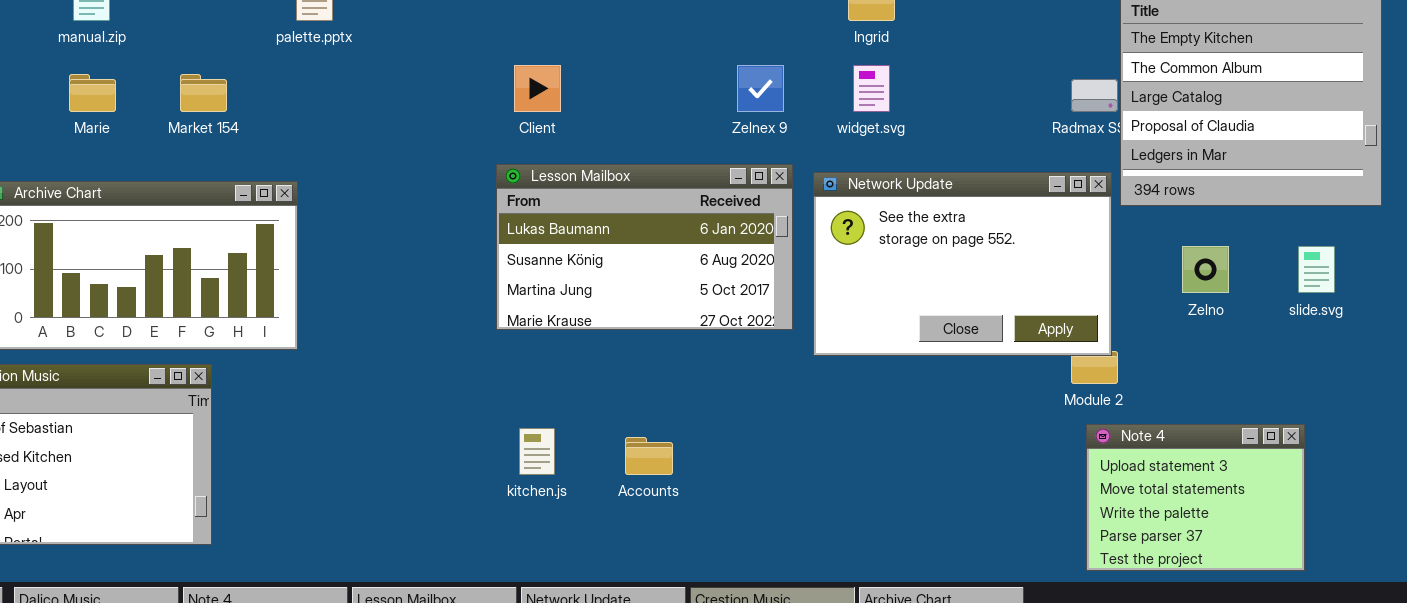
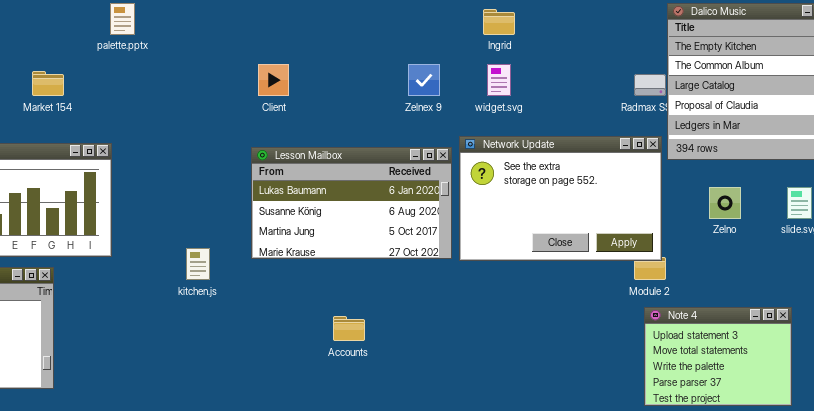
Lesson Mailbox: [496,164,793,330] -> [251,147,452,259], moved
kitchen.js: [519,428,555,475] -> [186,248,210,280], moved

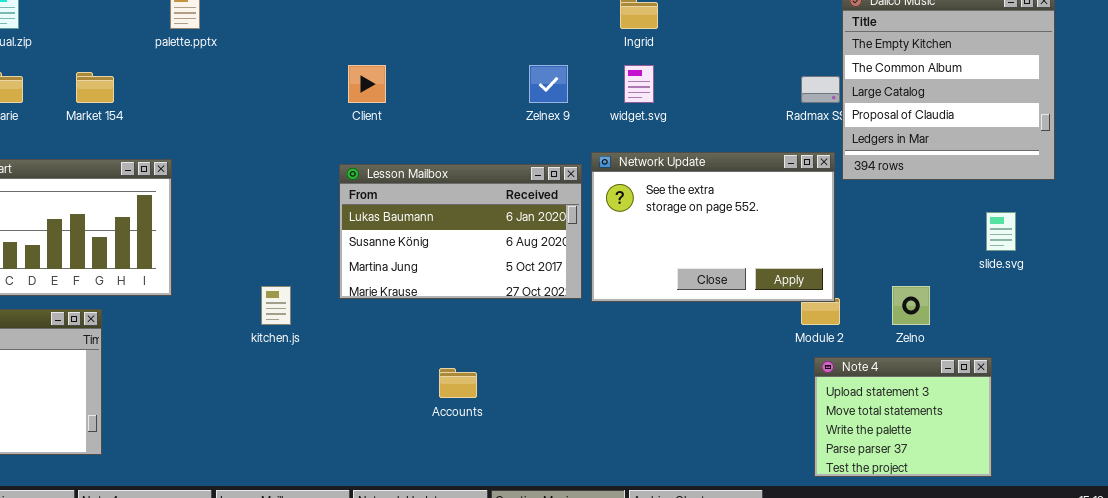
Zelno: [709,187,741,219] -> [892,286,930,325], moved

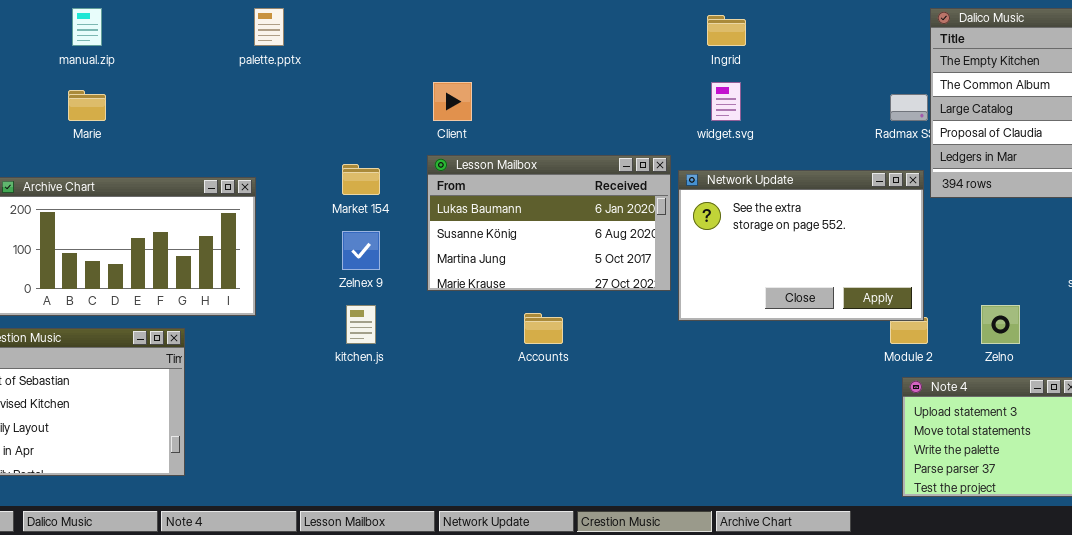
Zelnex 9: [529,65,568,103] -> [342,231,380,270], moved
Market 154: [76,72,114,103] -> [342,164,380,195], moved
Lesson Mailbox: [339,164,582,299] -> [427,155,671,291], moved
Accounts: [439,368,477,398] -> [524,313,563,344], moved

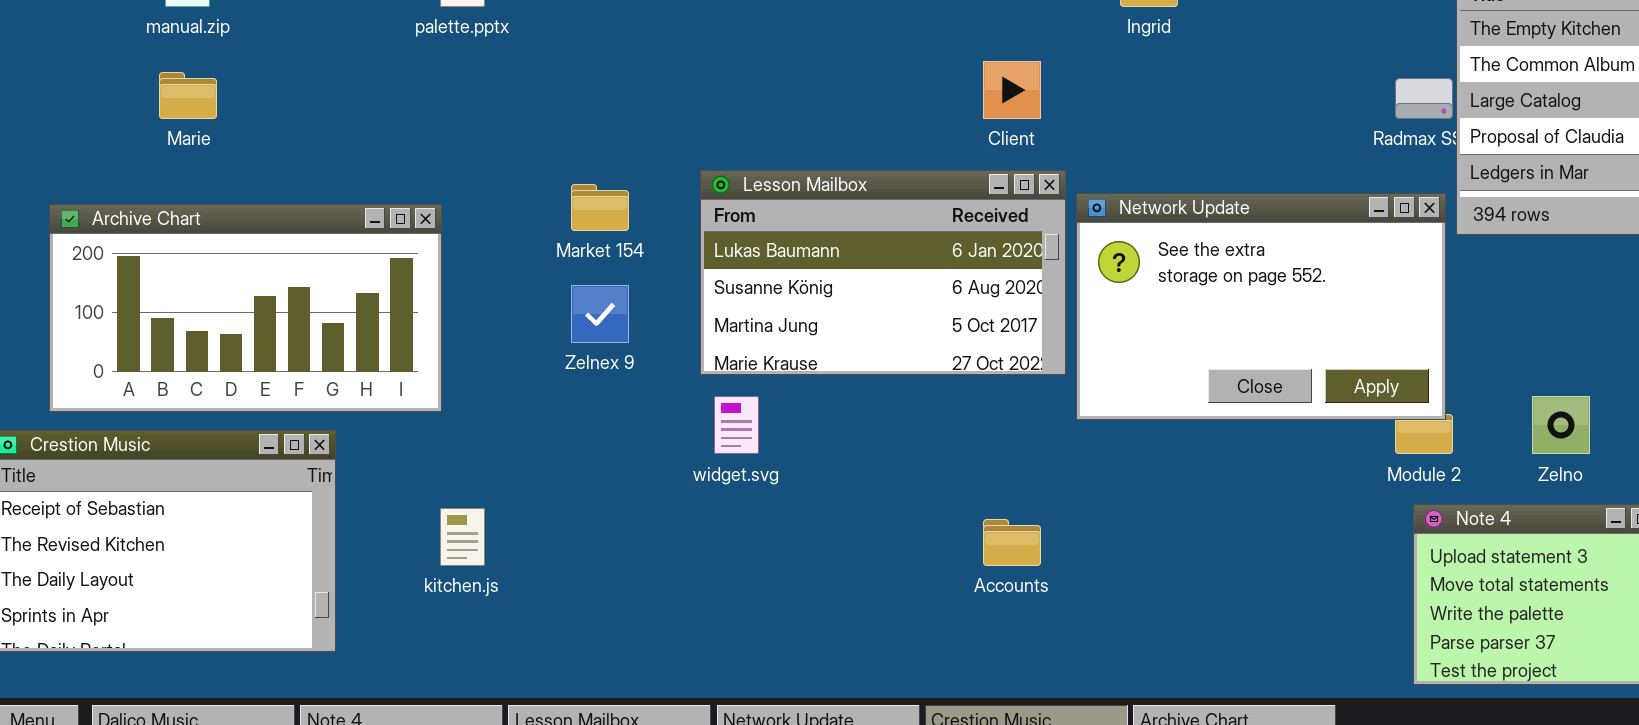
Client: [433,82,472,121] -> [983,61,1041,119], moved
widget.svg: [711,82,741,121] -> [714,396,759,454], moved
kitchen.js: [346,305,376,344] -> [440,508,485,566], moved
Accounts: [524,313,563,344] -> [983,519,1041,566], moved

